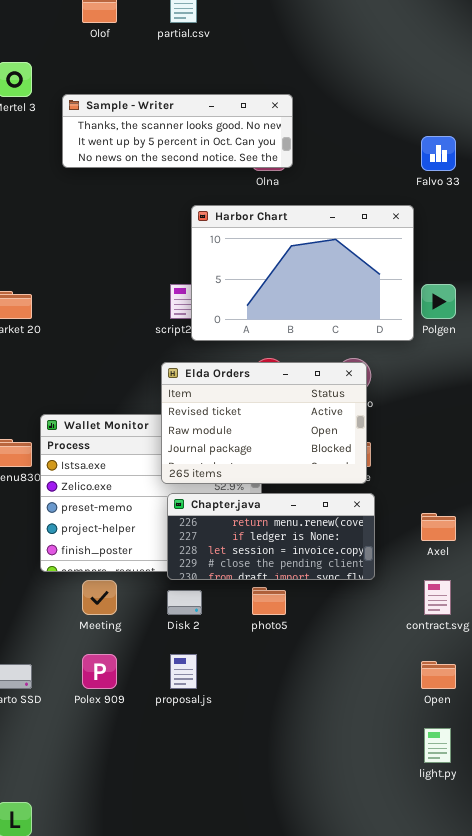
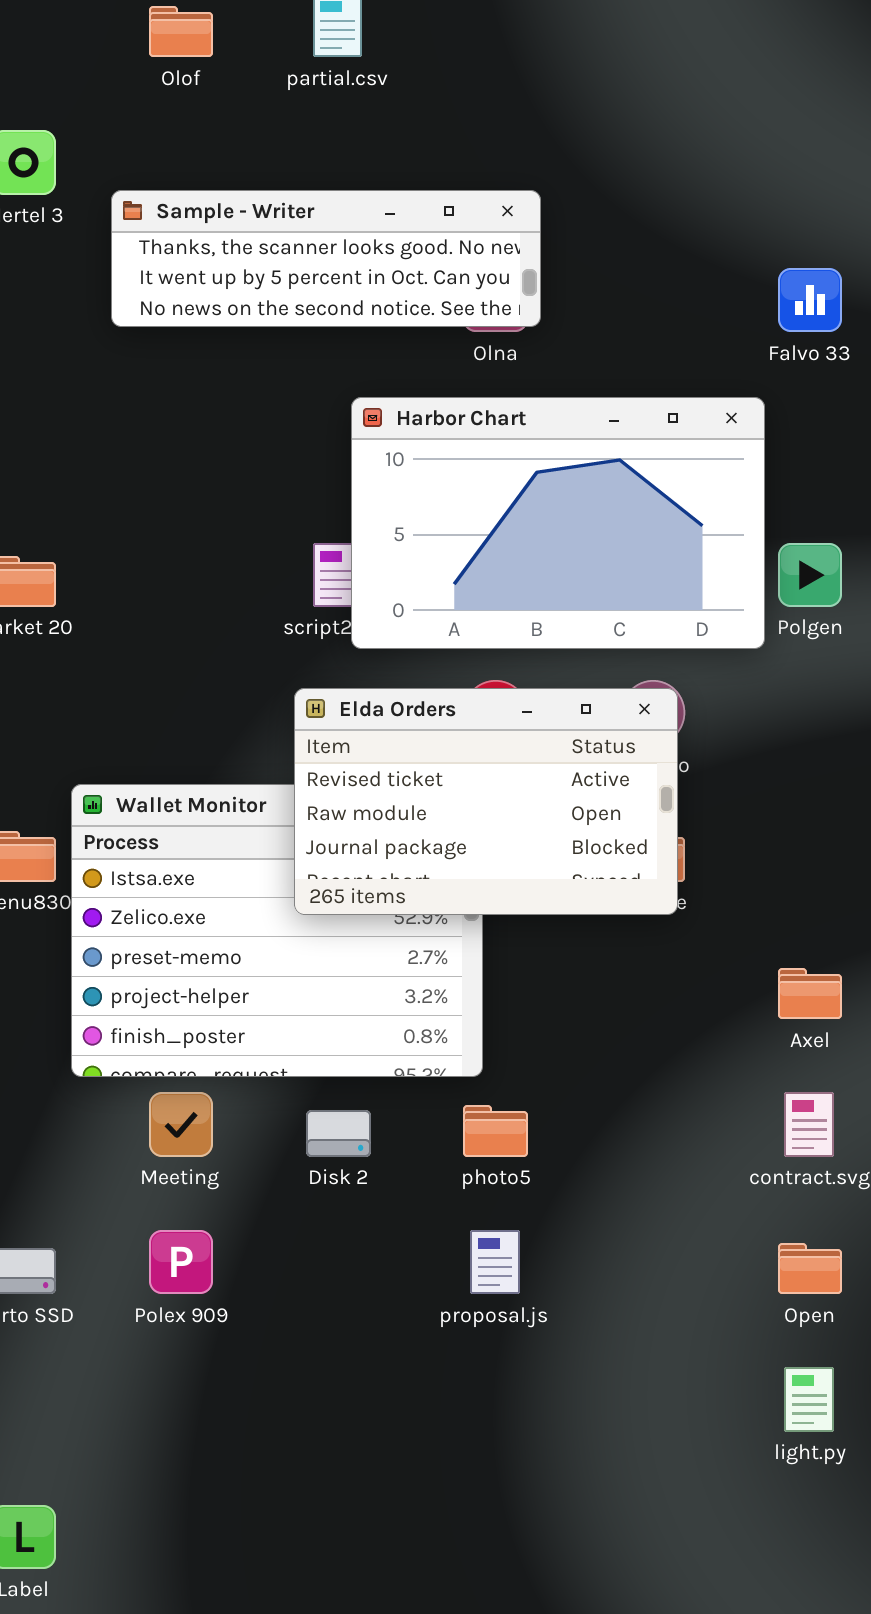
Chapter.java: [167,493,375,580] -> none, closed
proposal.js: [170,654,197,689] -> [470,1230,520,1294], moved

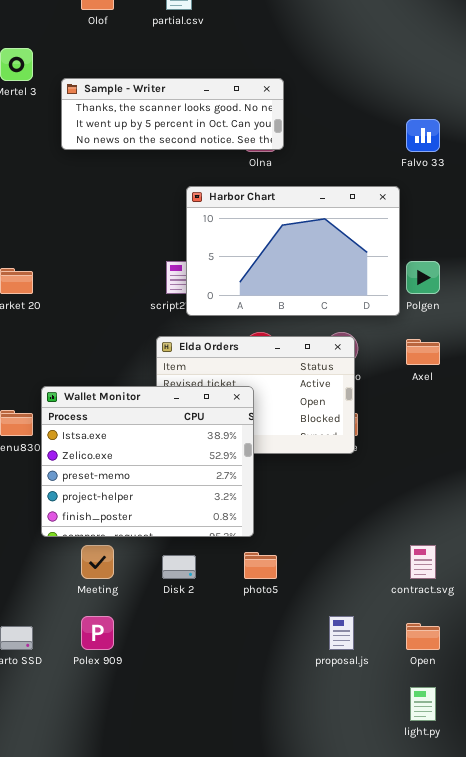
Wallet Monitor: [71,784,483,1077] -> [41,386,254,537], raised
Axel: [778,968,842,1019] -> [406,339,440,365], moved
proposal.js: [470,1230,520,1294] -> [329,616,354,650], moved

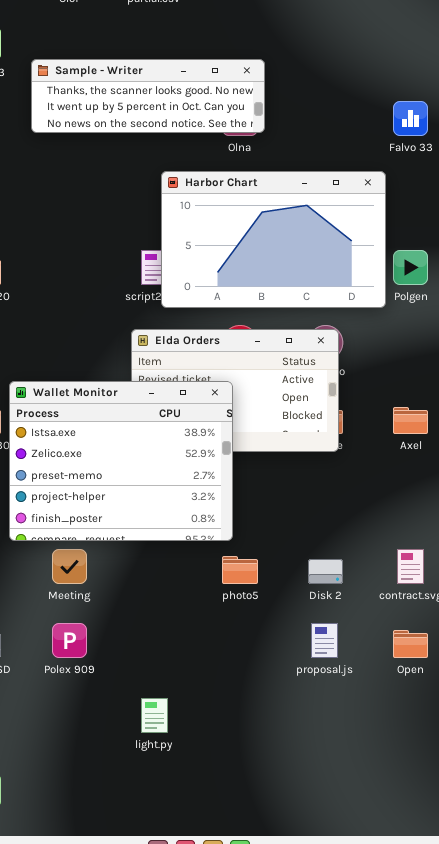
Axel: [406,339,440,365] -> [393,407,428,434], moved
Disk 2: [162,555,196,579] -> [308,559,343,584], moved
light.py: [410,687,436,721] -> [141,698,168,733], moved

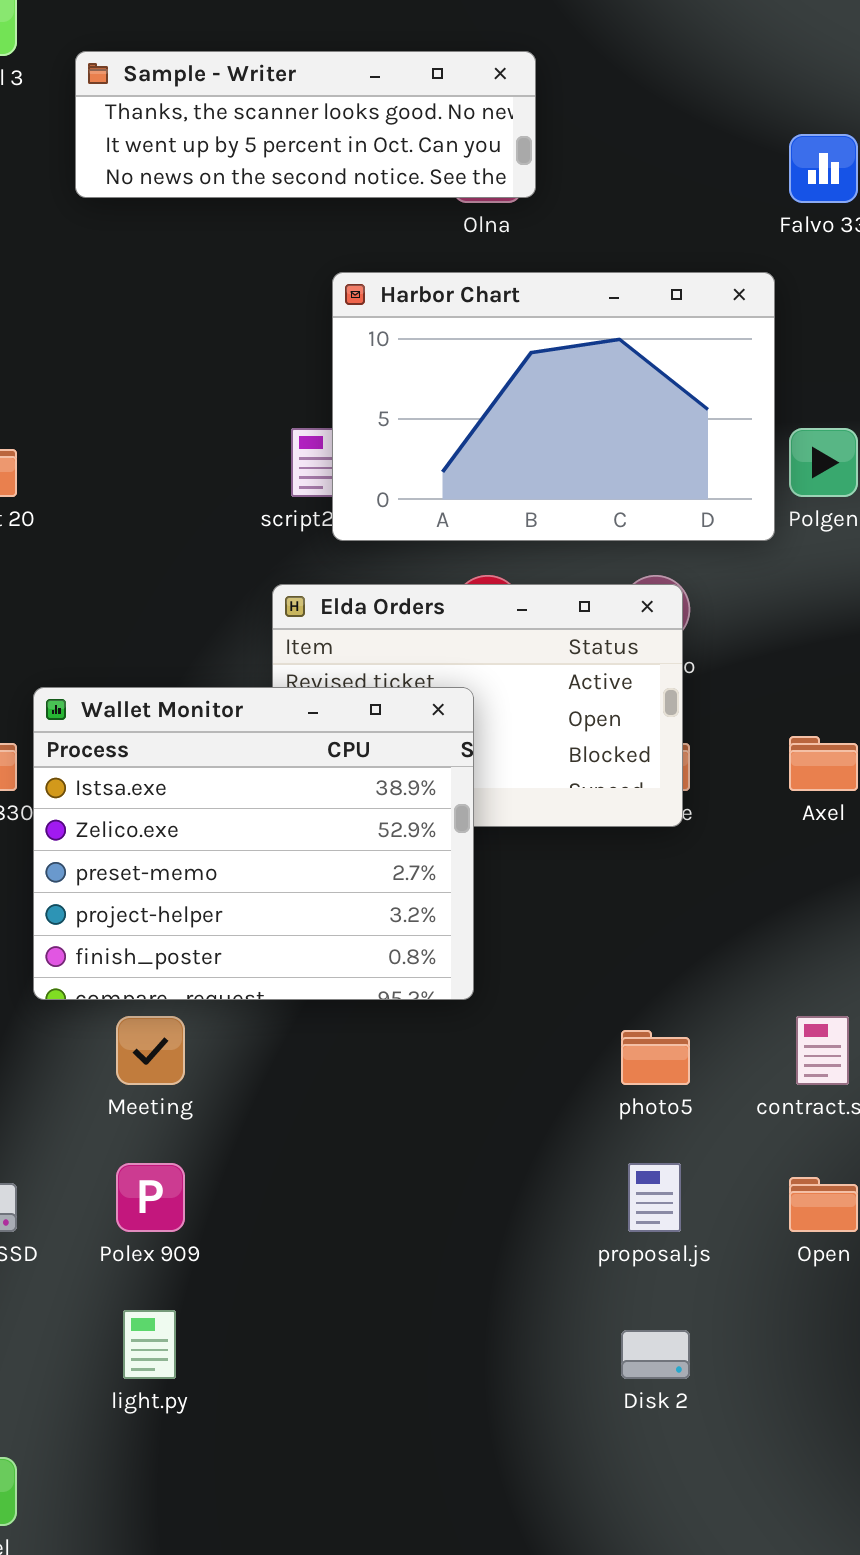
photo5: [222,556,258,584] -> [621,1030,690,1085], moved
Disk 2: [308,559,343,584] -> [621,1330,690,1379], moved
light.py: [141,698,168,733] -> [123,1310,176,1379], moved

